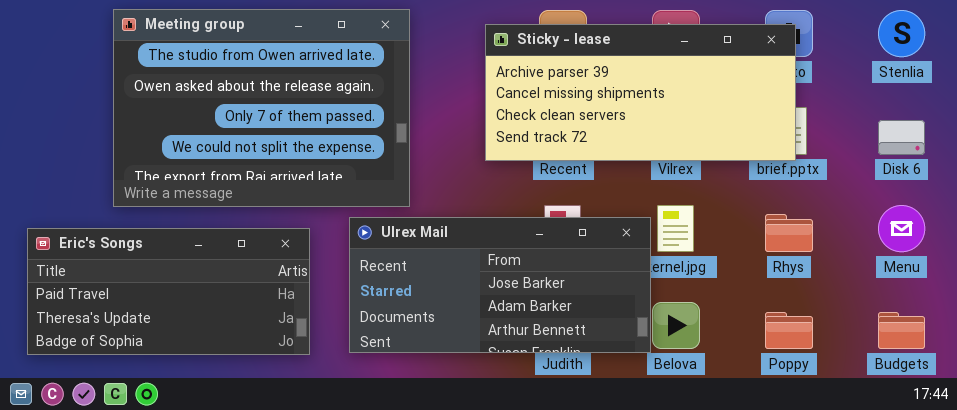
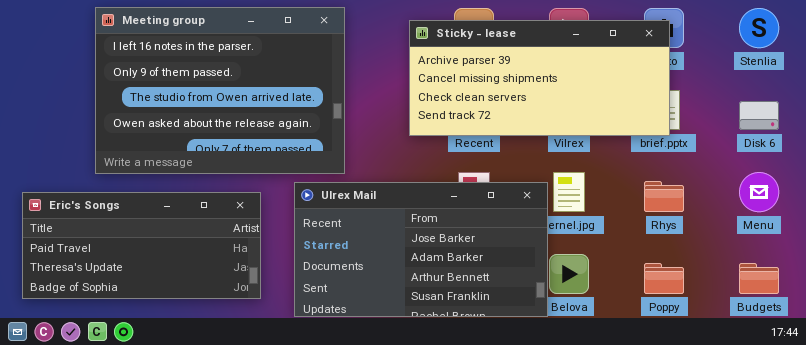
Meeting group: [113,9,410,207] -> [95,7,345,174], scrolled up 2 rows
Ulrex Mail: [349,217,651,353] -> [294,182,548,317], resized

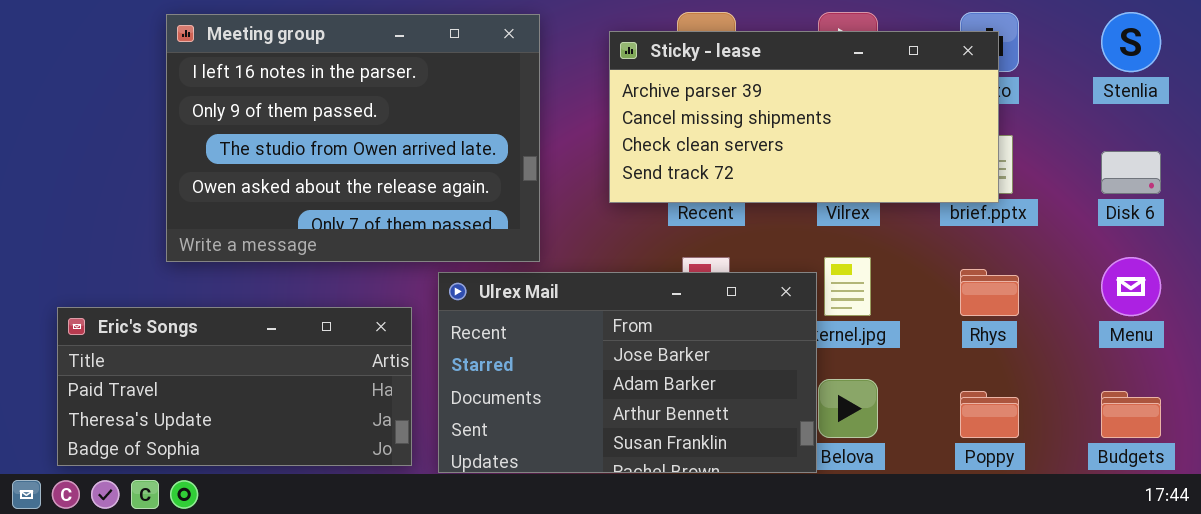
Meeting group: [95,7,345,174] -> [166,14,540,262], moved
Eric's Songs: [22,192,261,299] -> [57,307,412,466], moved

